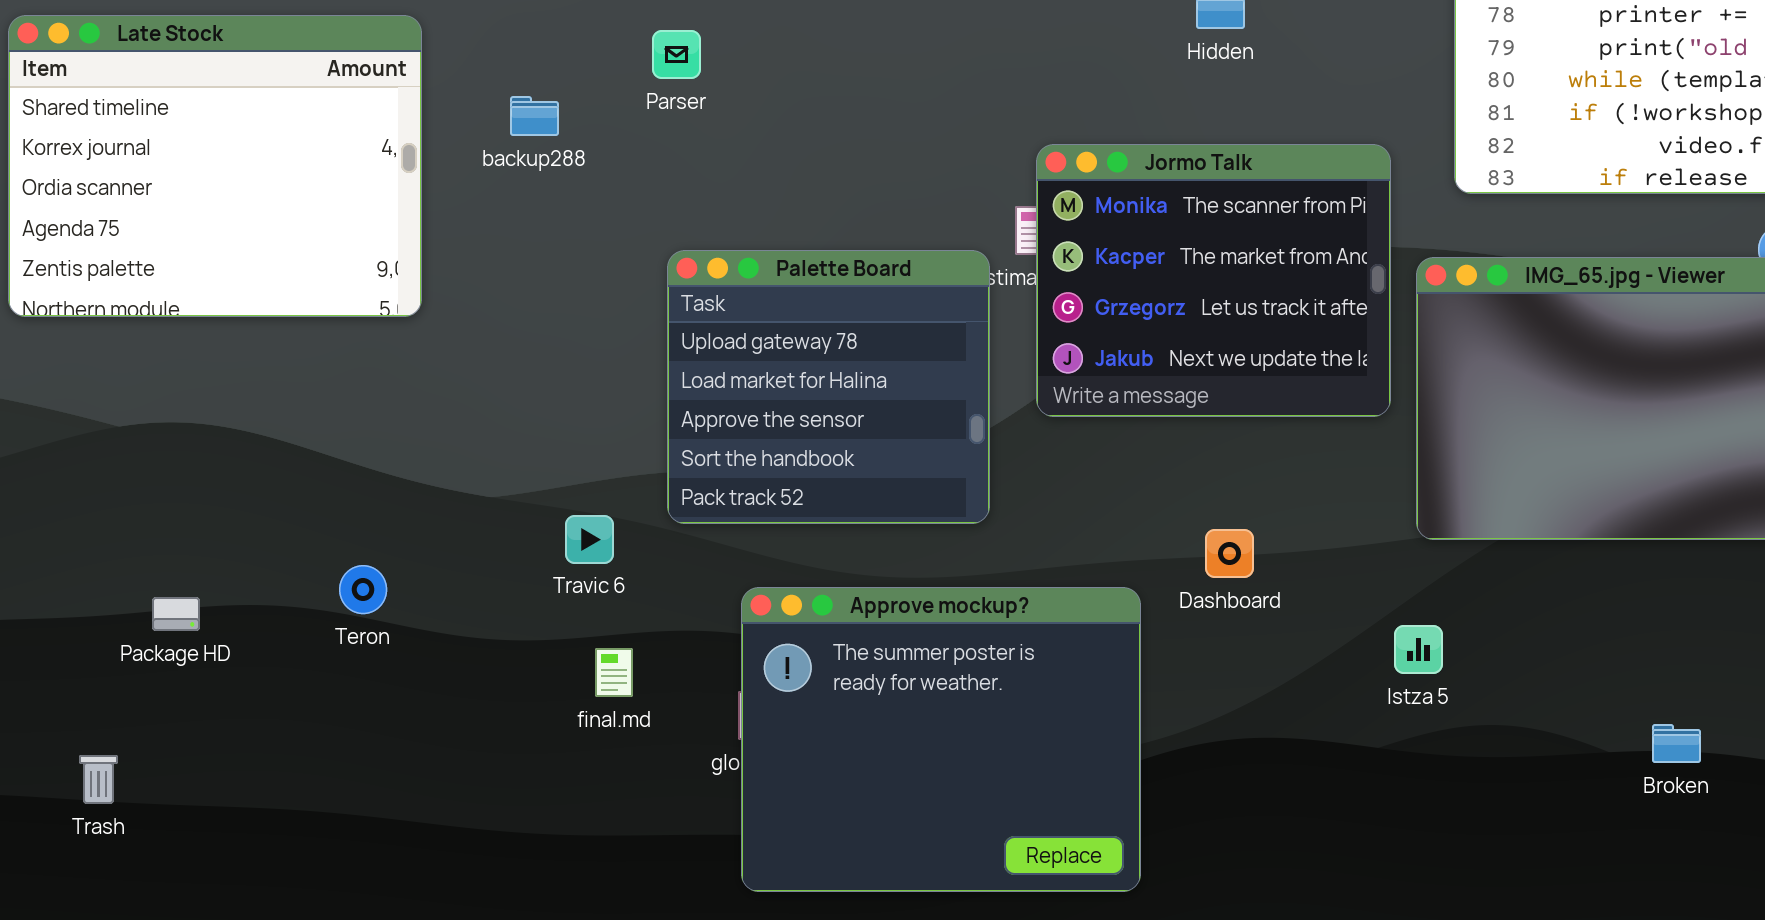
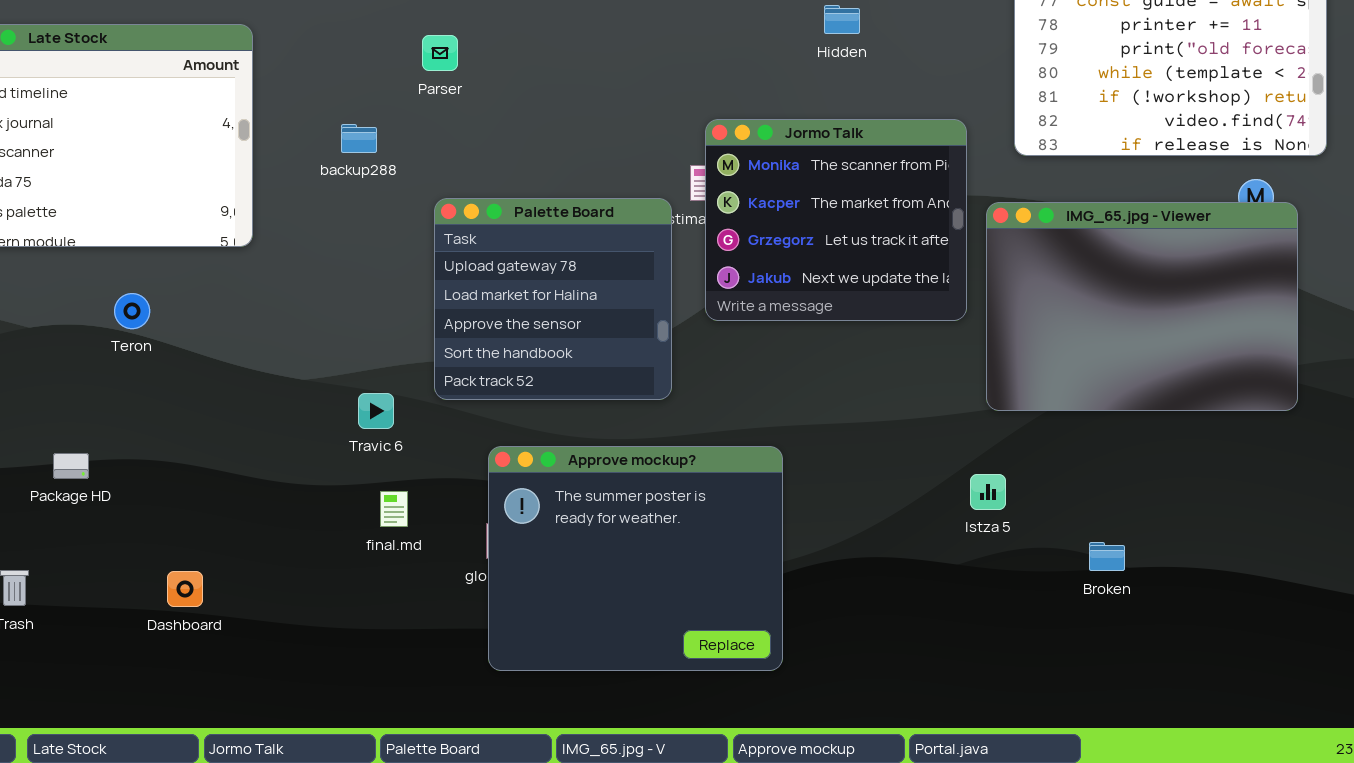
backup288: [510,96,559,136] -> [341,124,377,153], moved
Dashboard: [1205,529,1254,578] -> [167,571,203,607], moved
Teron: [339,565,387,614] -> [114,293,150,329], moved
Broken: [1652,724,1701,763] -> [1089,542,1125,571], moved

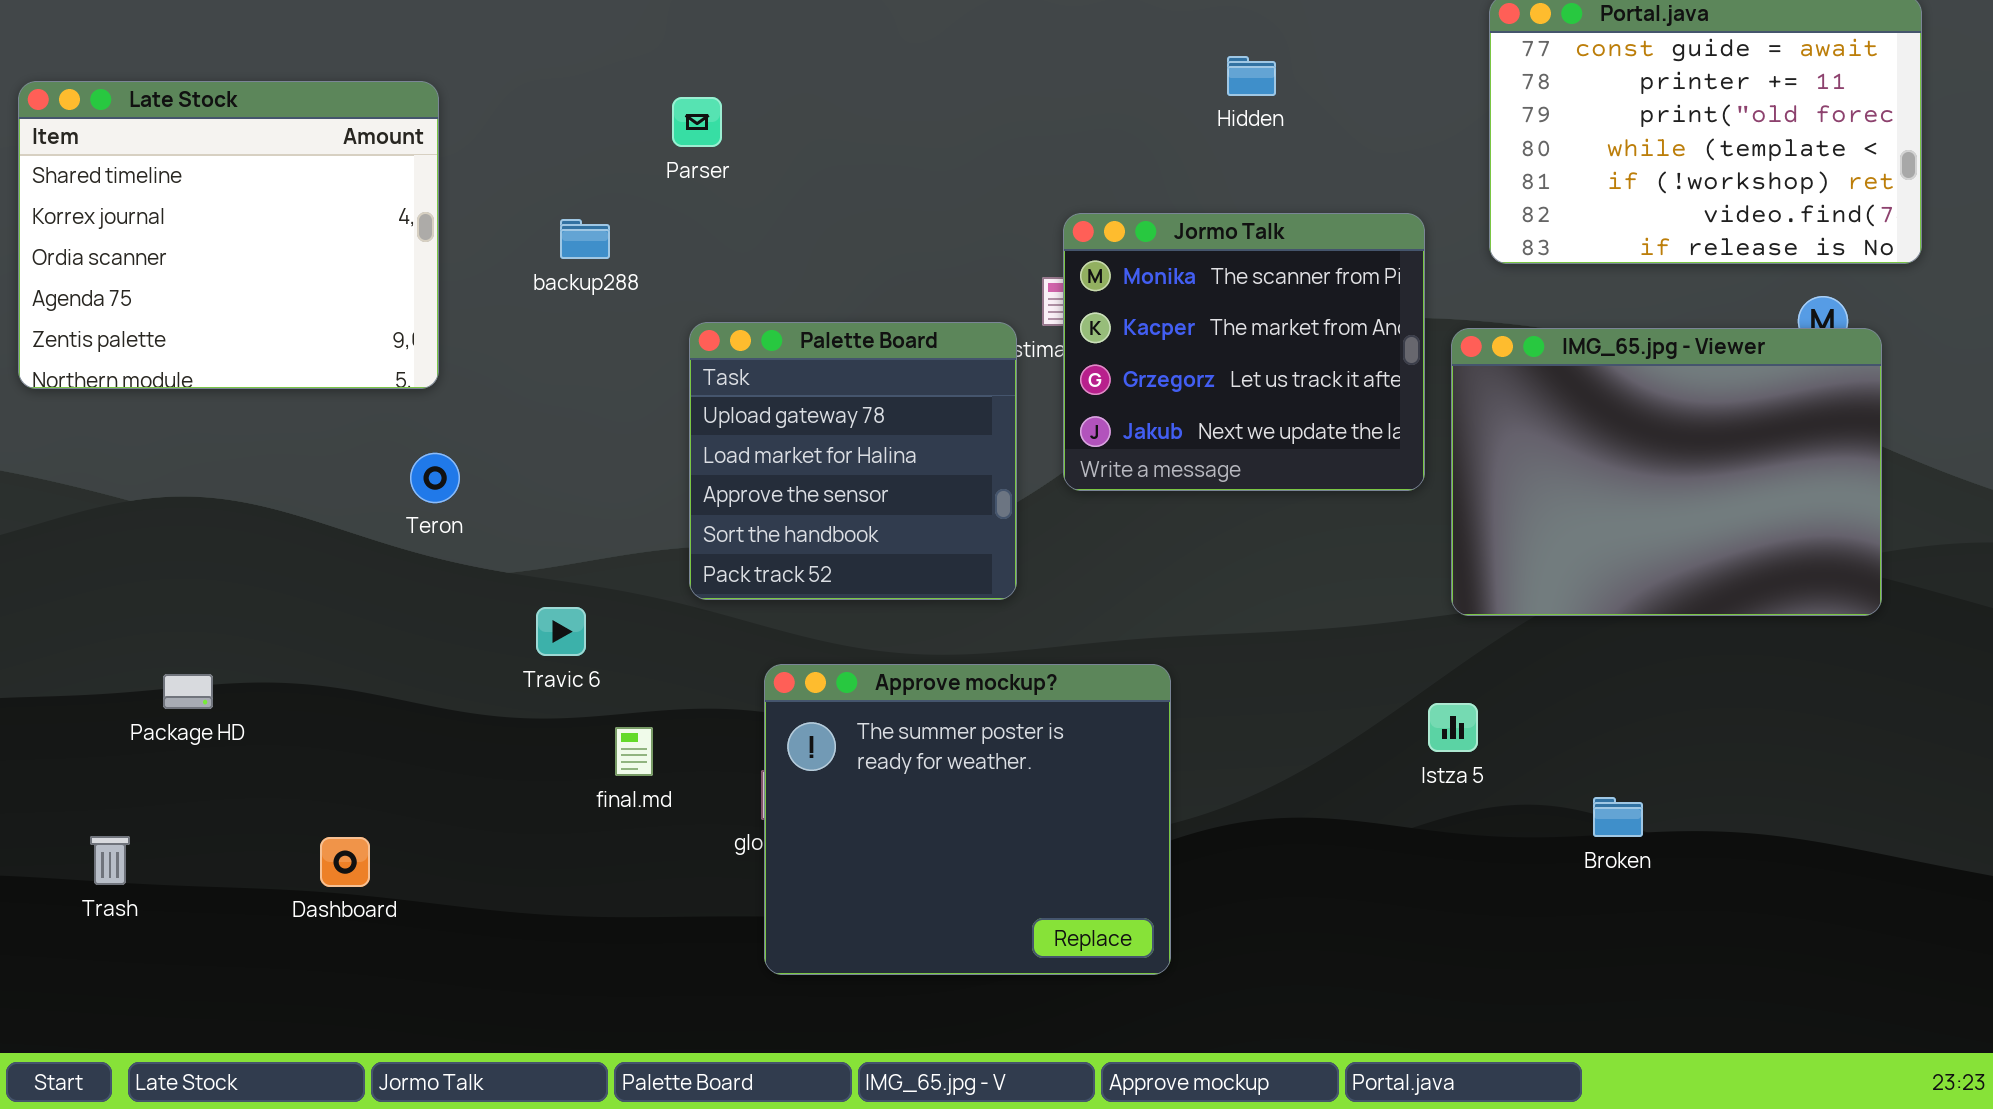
Teron: [114,293,150,329] -> [410,453,460,503], moved
Travic 6: [358,393,394,429] -> [536,607,586,656], moved

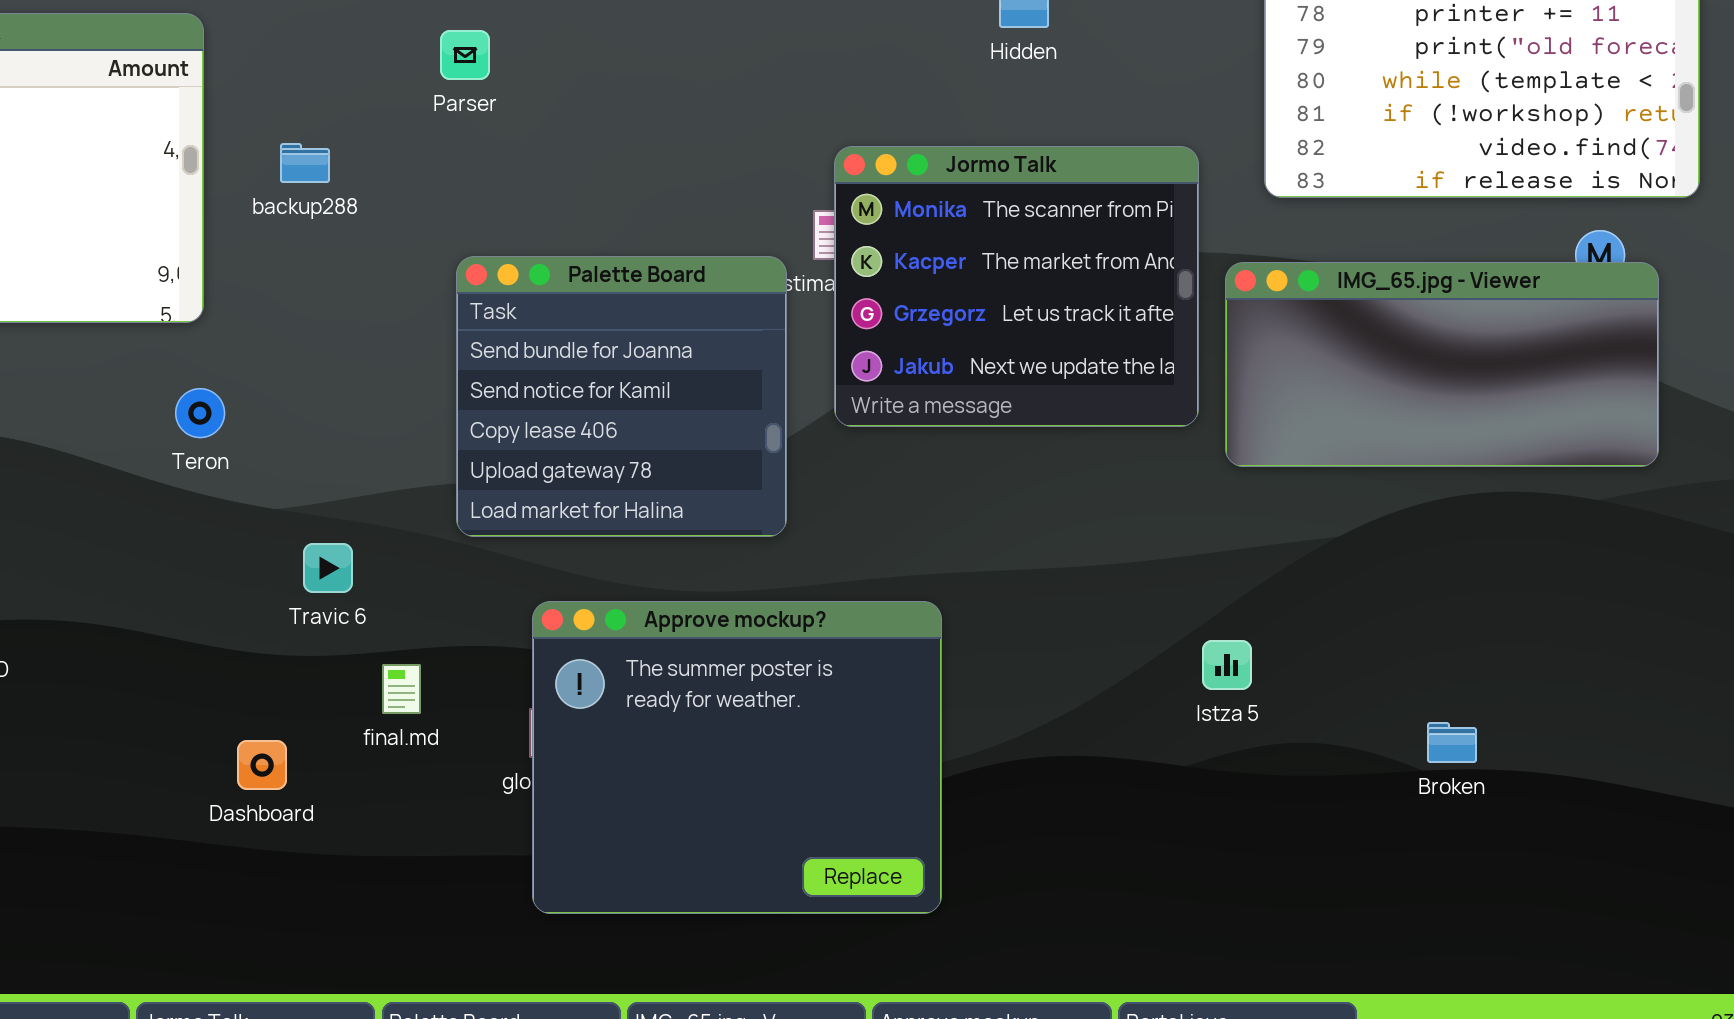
backup288: [560,219,610,259] -> [280,143,330,183], moved
Palette Board: [689,322,1017,600] -> [456,256,787,537], scrolled up 3 rows
IMG_65.jpg - Viewer: [1451,328,1882,616] -> [1225,262,1659,467], resized
Broken: [1593,797,1643,837] -> [1427,722,1477,763], moved
Dashboard: [320,837,370,887] -> [237,740,287,790], moved

